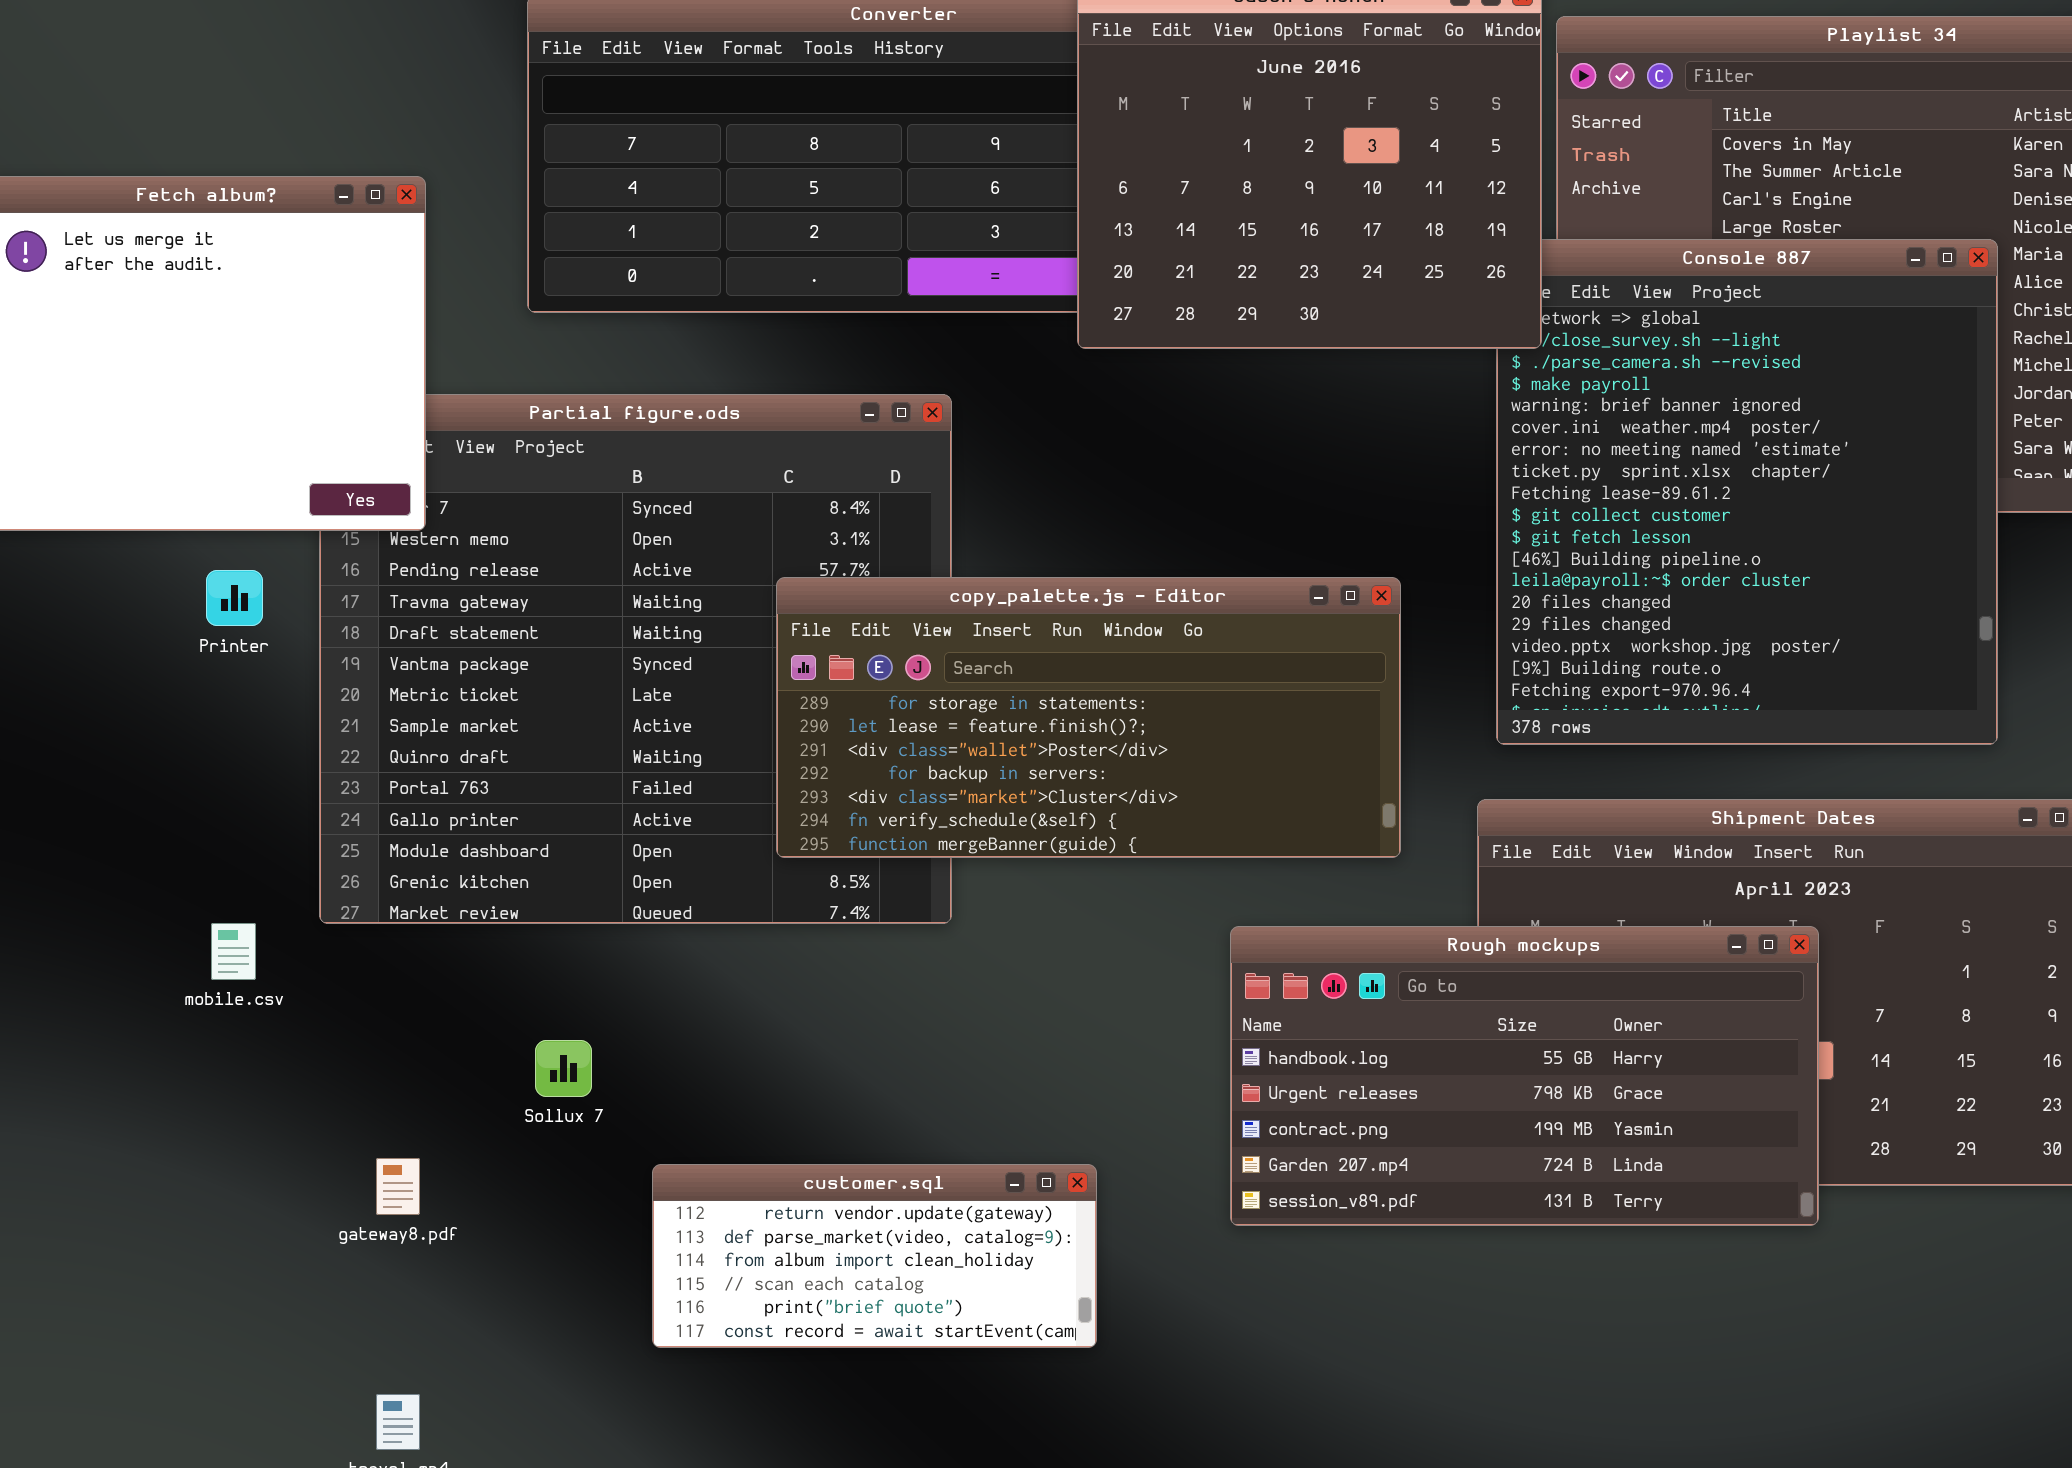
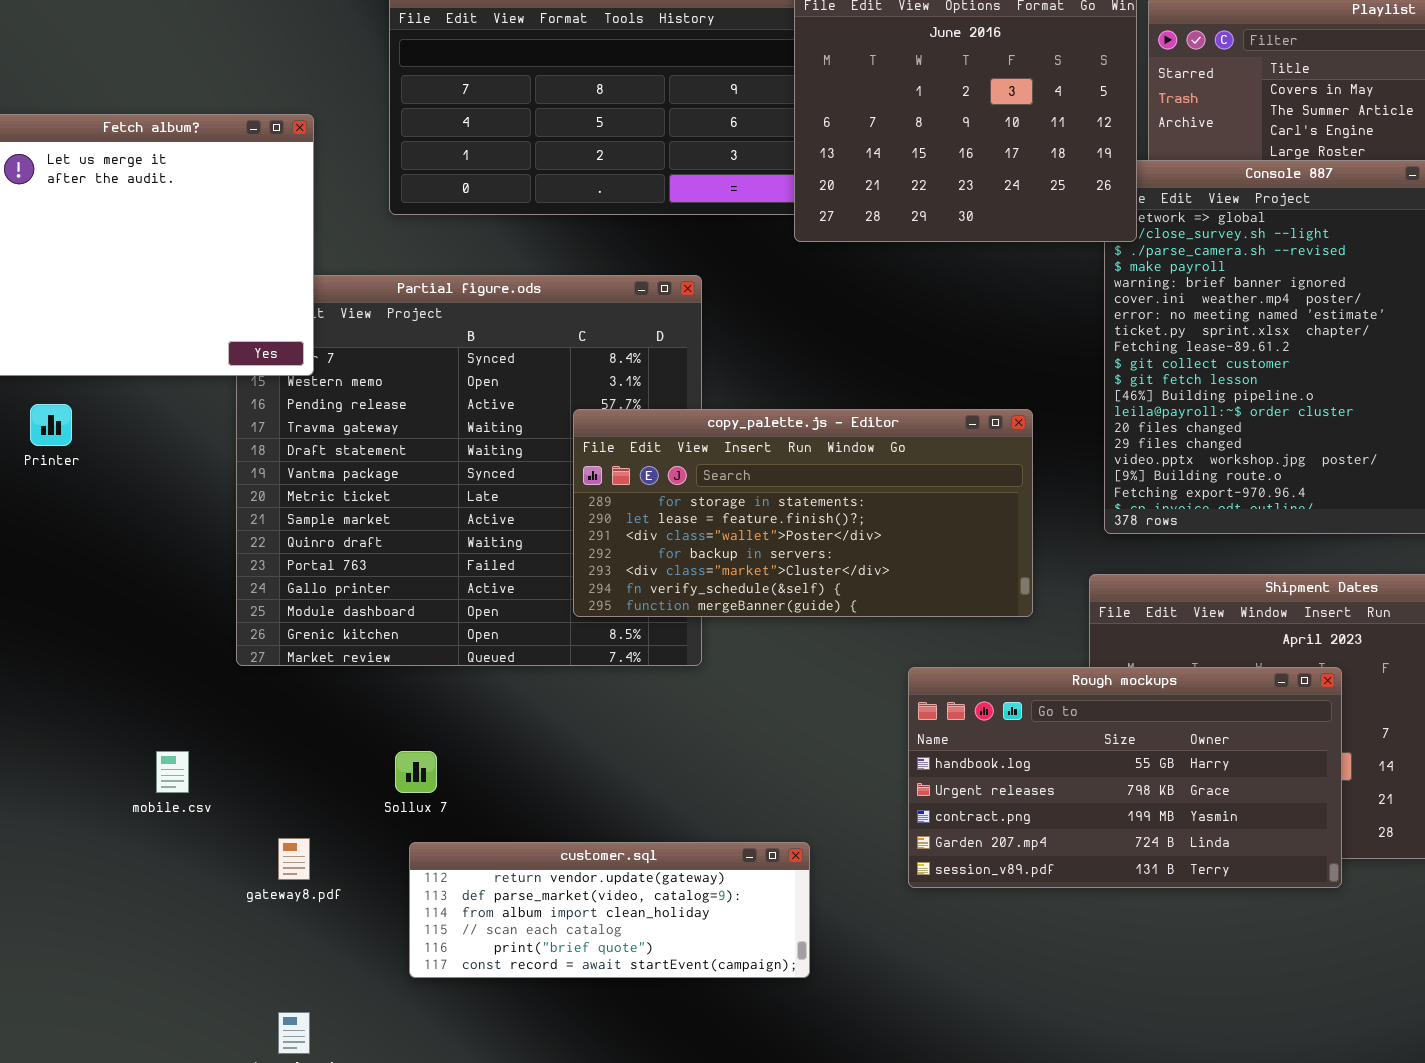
Printer: [206,570,263,626] -> [30,404,72,446], moved
mobile.csv: [211,923,256,980] -> [156,751,189,793], moved
customer.sql: [652,1164,1097,1348] -> [409,842,810,978], resized

